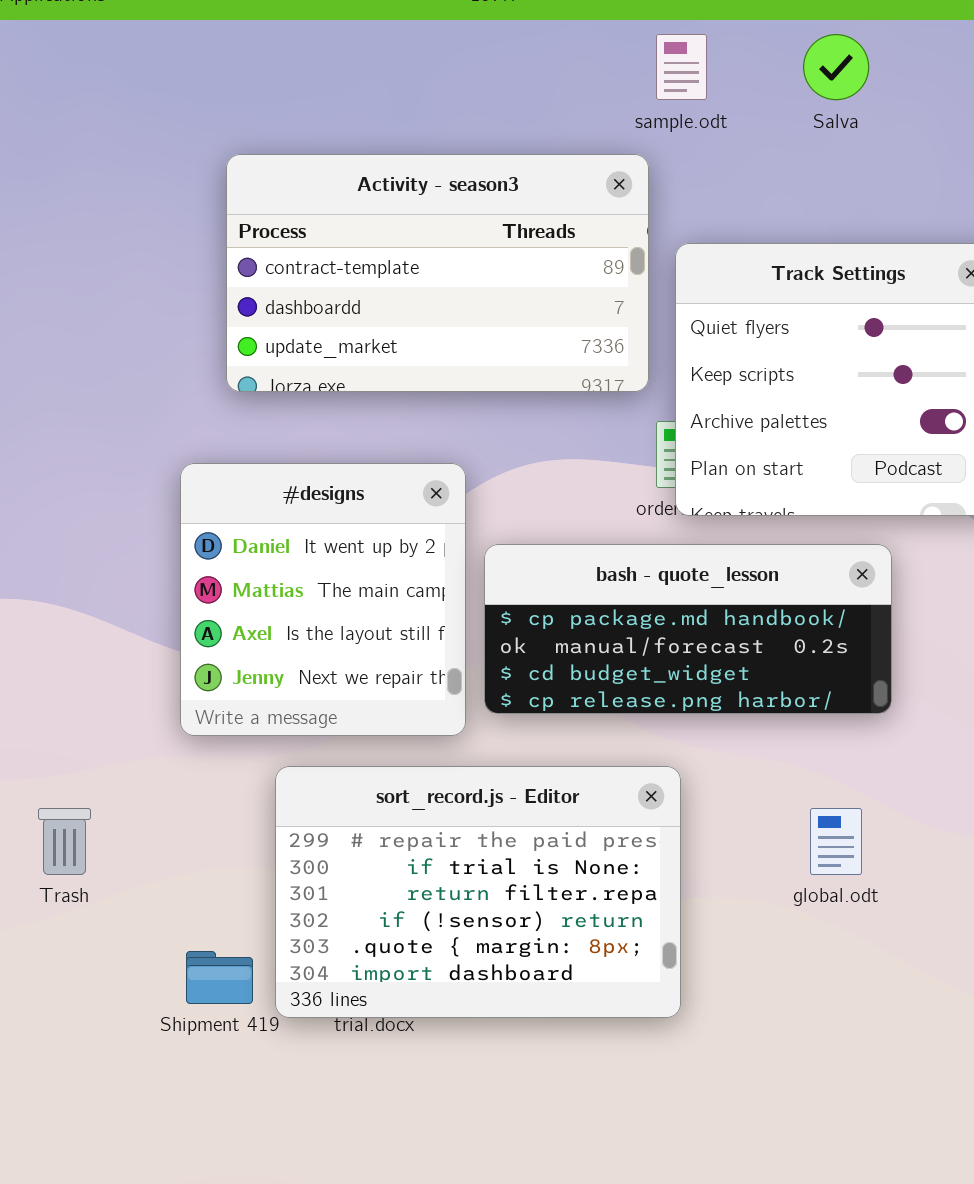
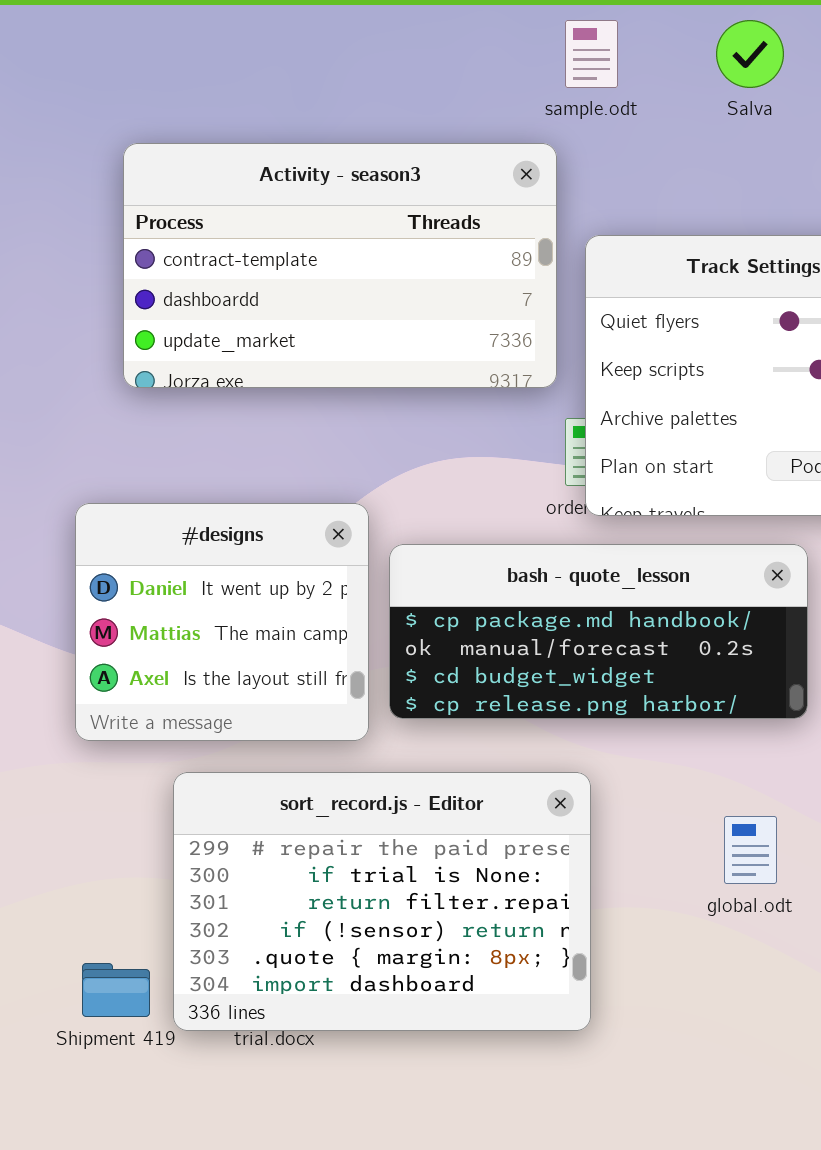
#designs: [180,463,466,736] -> [75,503,369,741], resized

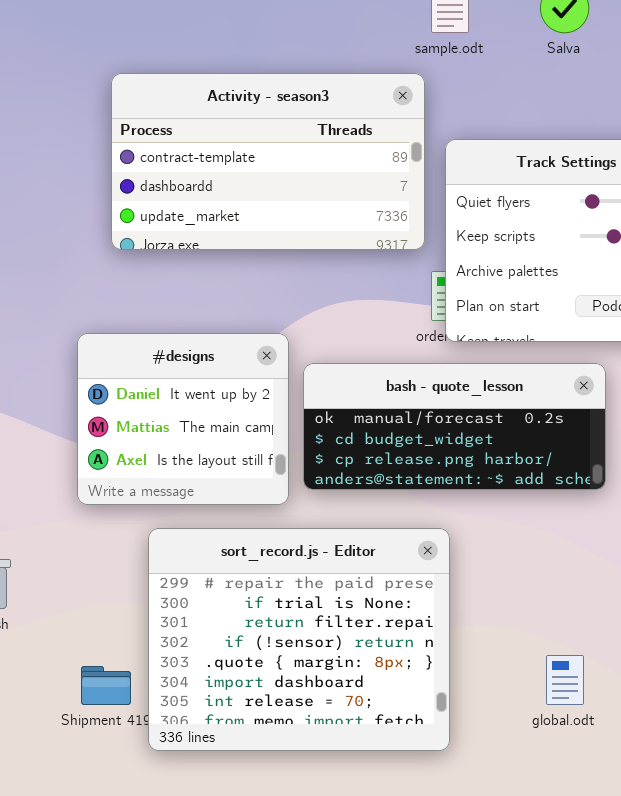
bash - quote_lesson: [389,544,808,719] -> [303,363,606,490], scrolled down 1 row
sort_record.js - Editor: [173,772,591,1031] -> [148,528,450,751], resized
global.odt: [724,816,777,884] -> [546,655,584,705], moved

